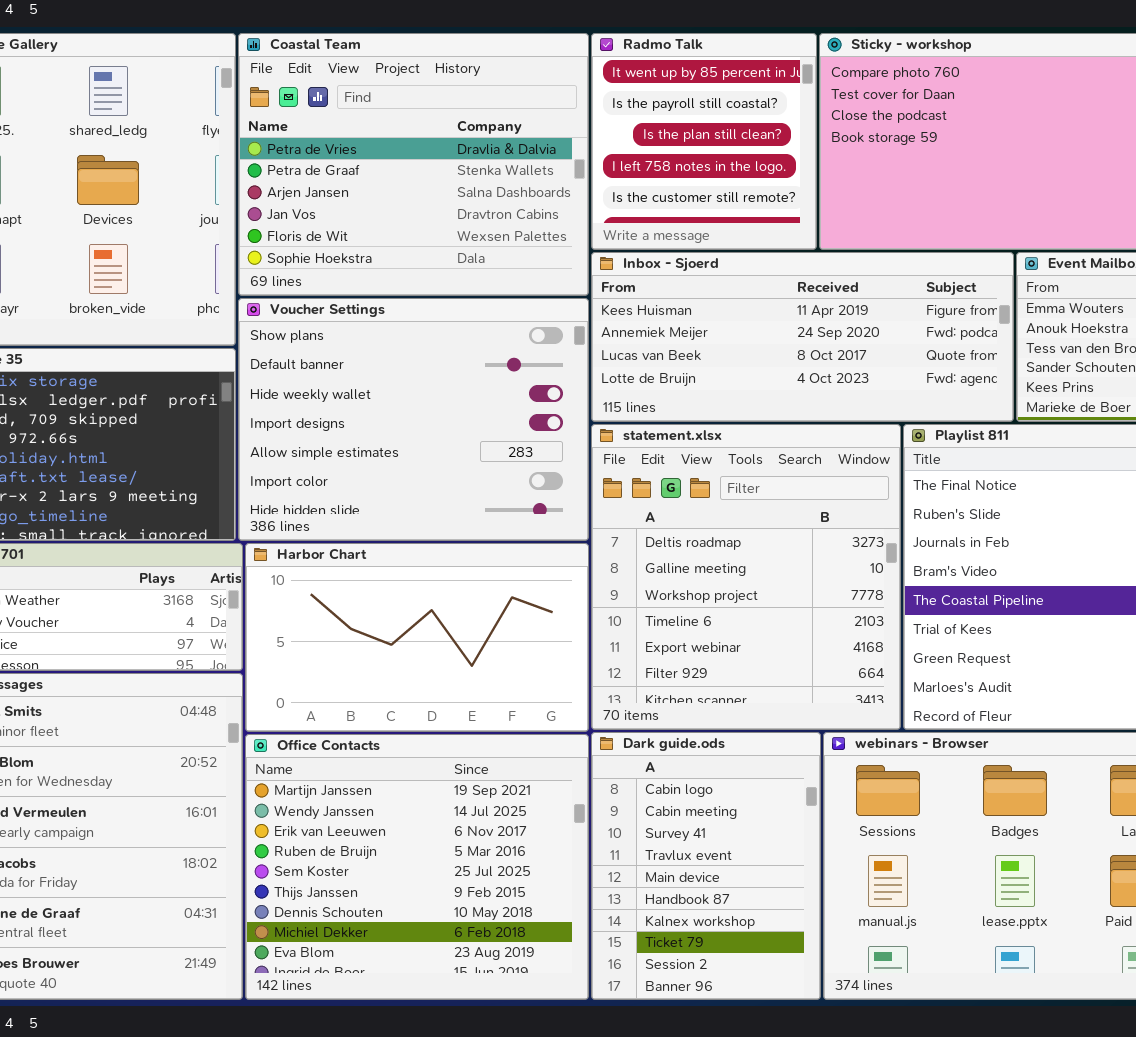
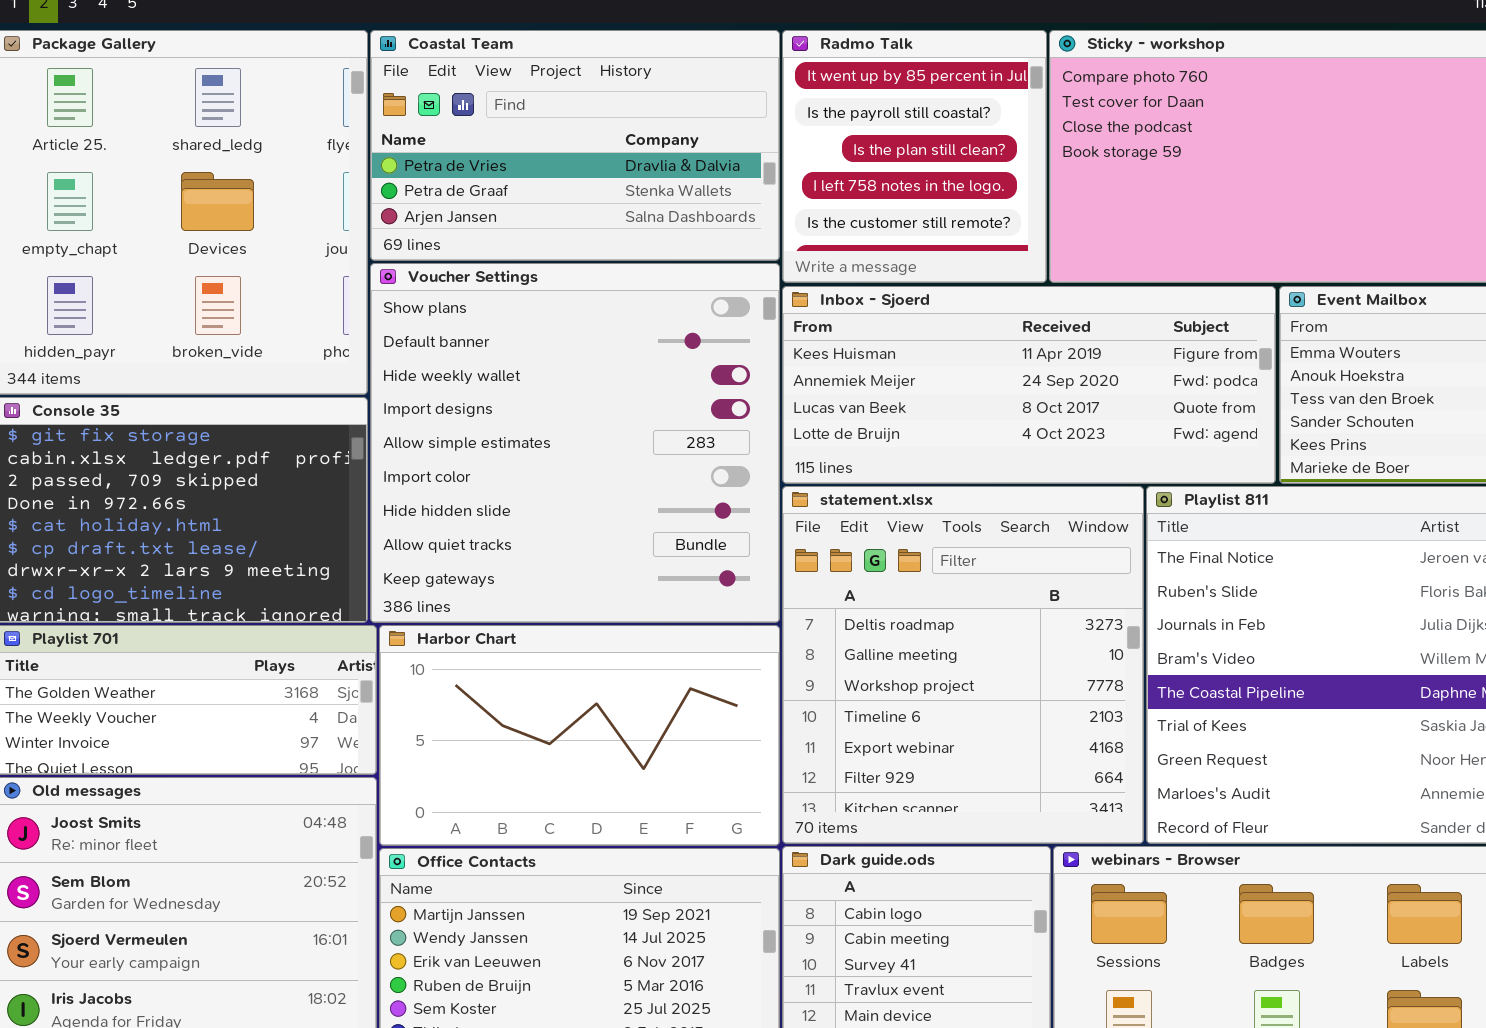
Coastal Team: [238,33,589,296] -> [370,30,780,261], resized
Voucher Settings: [238,298,589,541] -> [370,263,780,623], resized

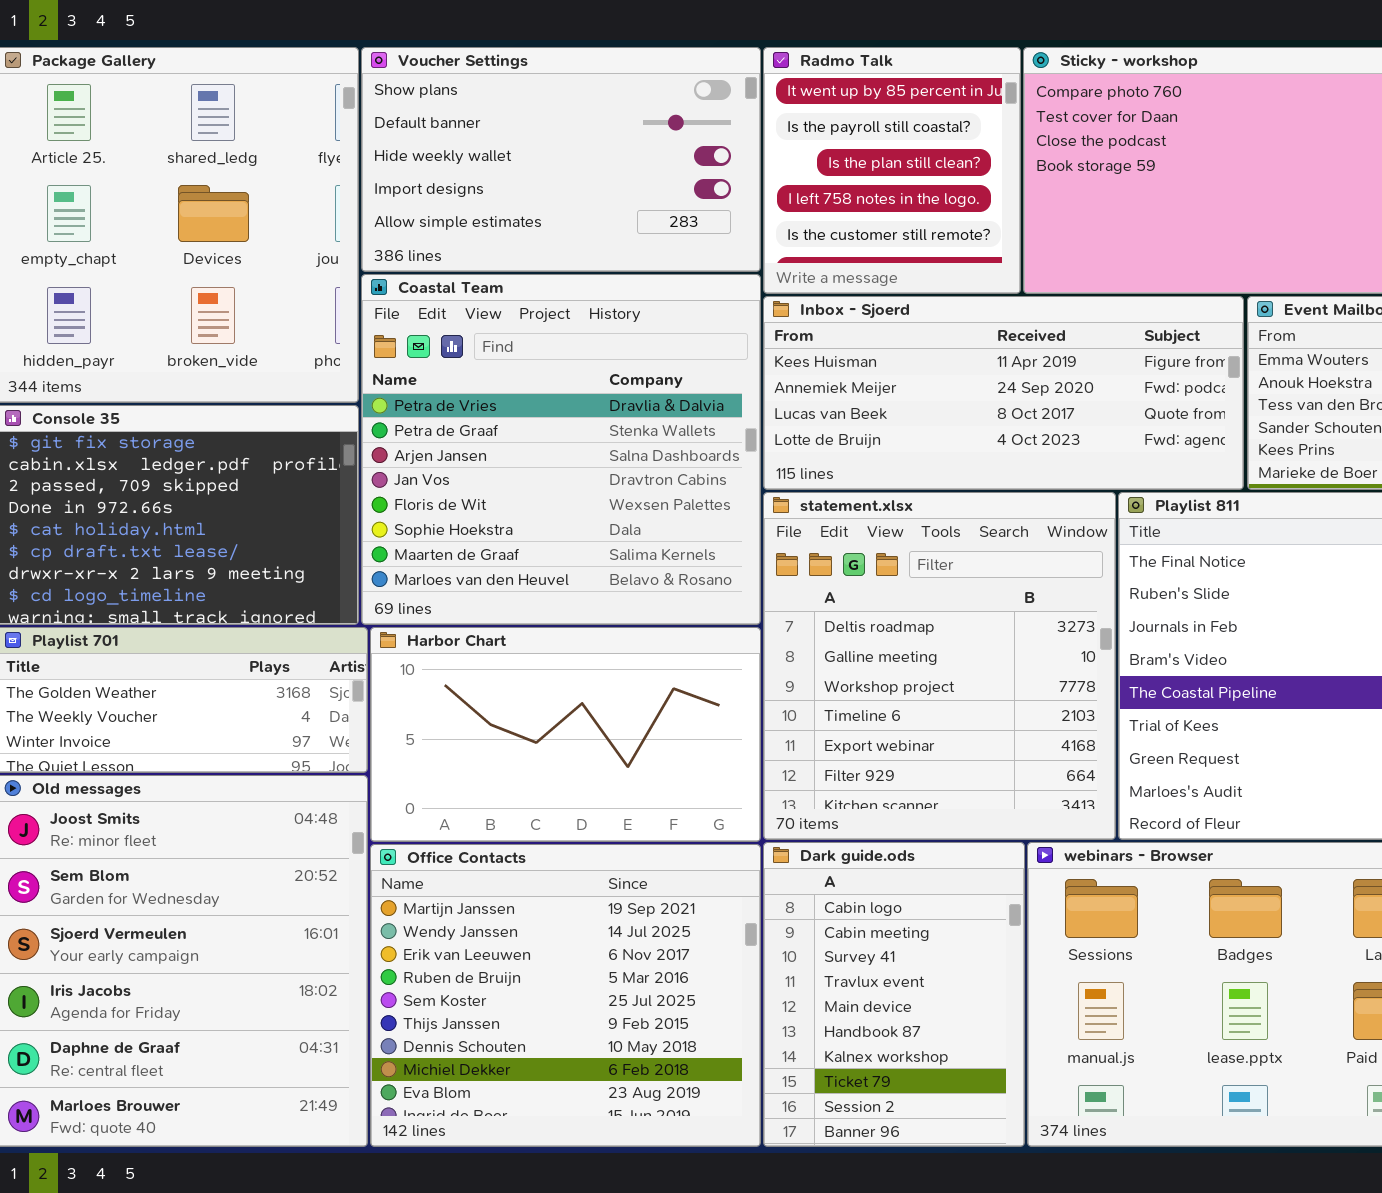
Coastal Team: [370,30,780,261] -> [361,274,761,625], moved, resized
Voucher Settings: [370,263,780,623] -> [361,47,761,272], moved, resized

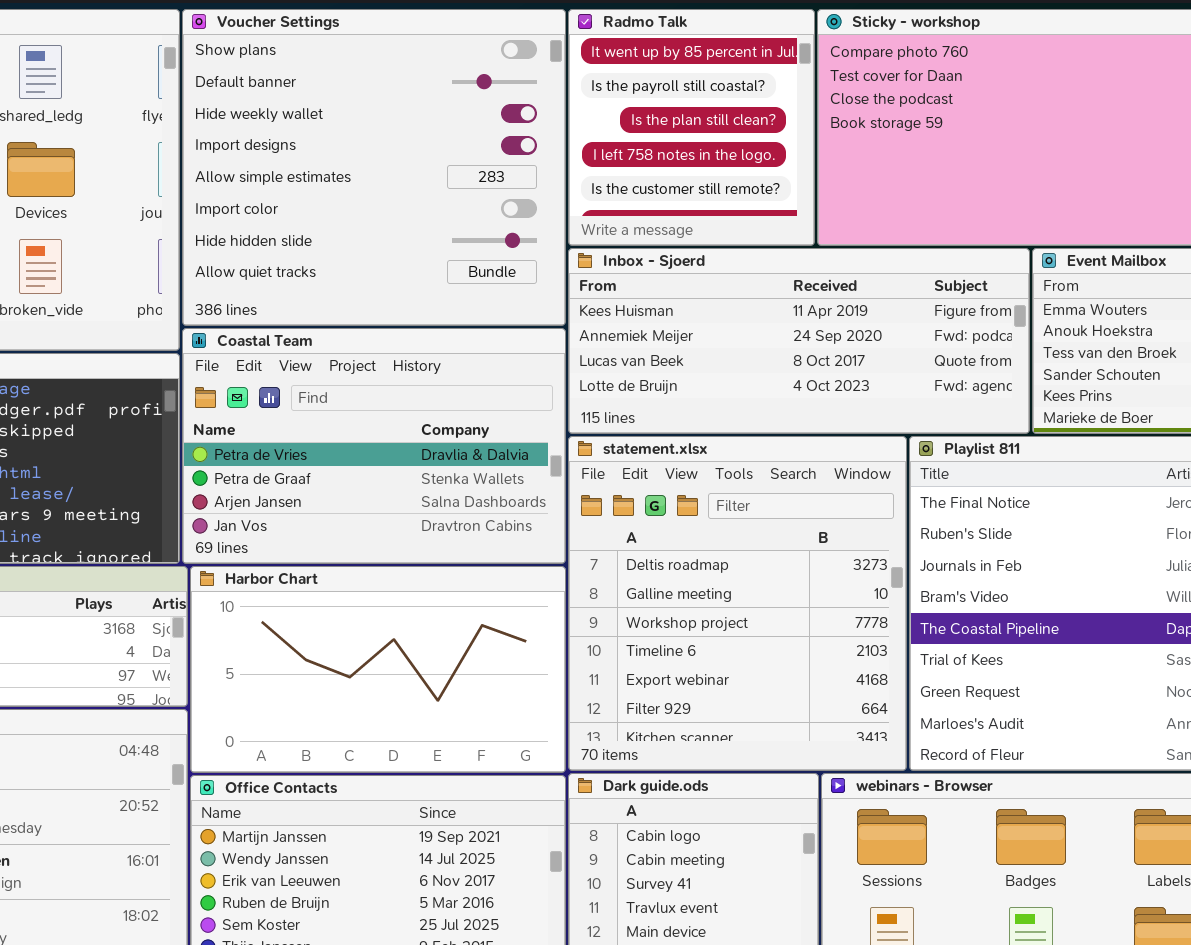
Voucher Settings: [361,47,761,272] -> [182,9,566,326], resized
Coastal Team: [361,274,761,625] -> [182,328,566,564], resized

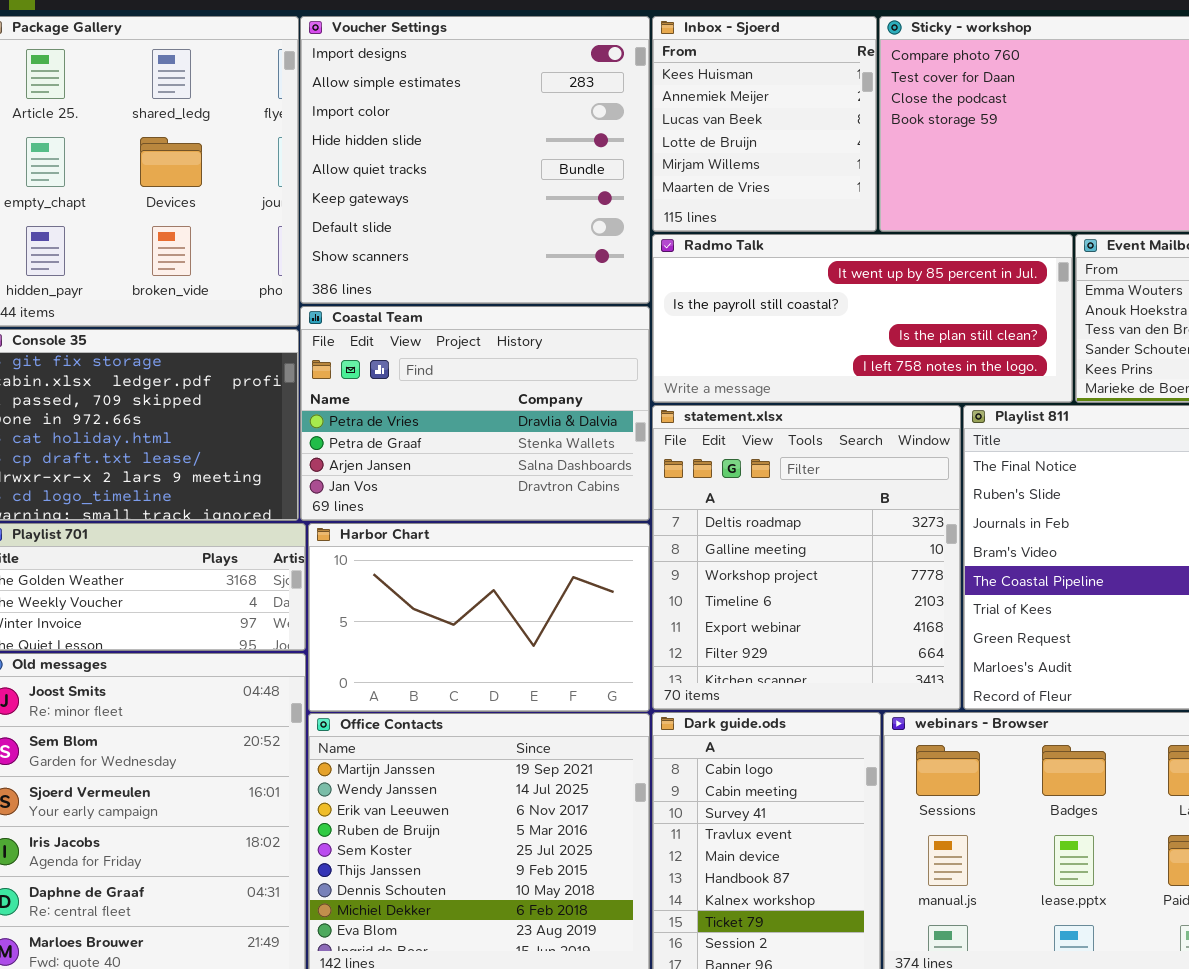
Voucher Settings: [182,9,566,326] -> [300,16,650,304], scrolled down 3 rows
Radmo Talk: [568,9,815,246] -> [652,234,1073,403], moved, resized
Inbox - Sjoerd: [568,248,1030,434] -> [652,16,877,232], moved, resized

